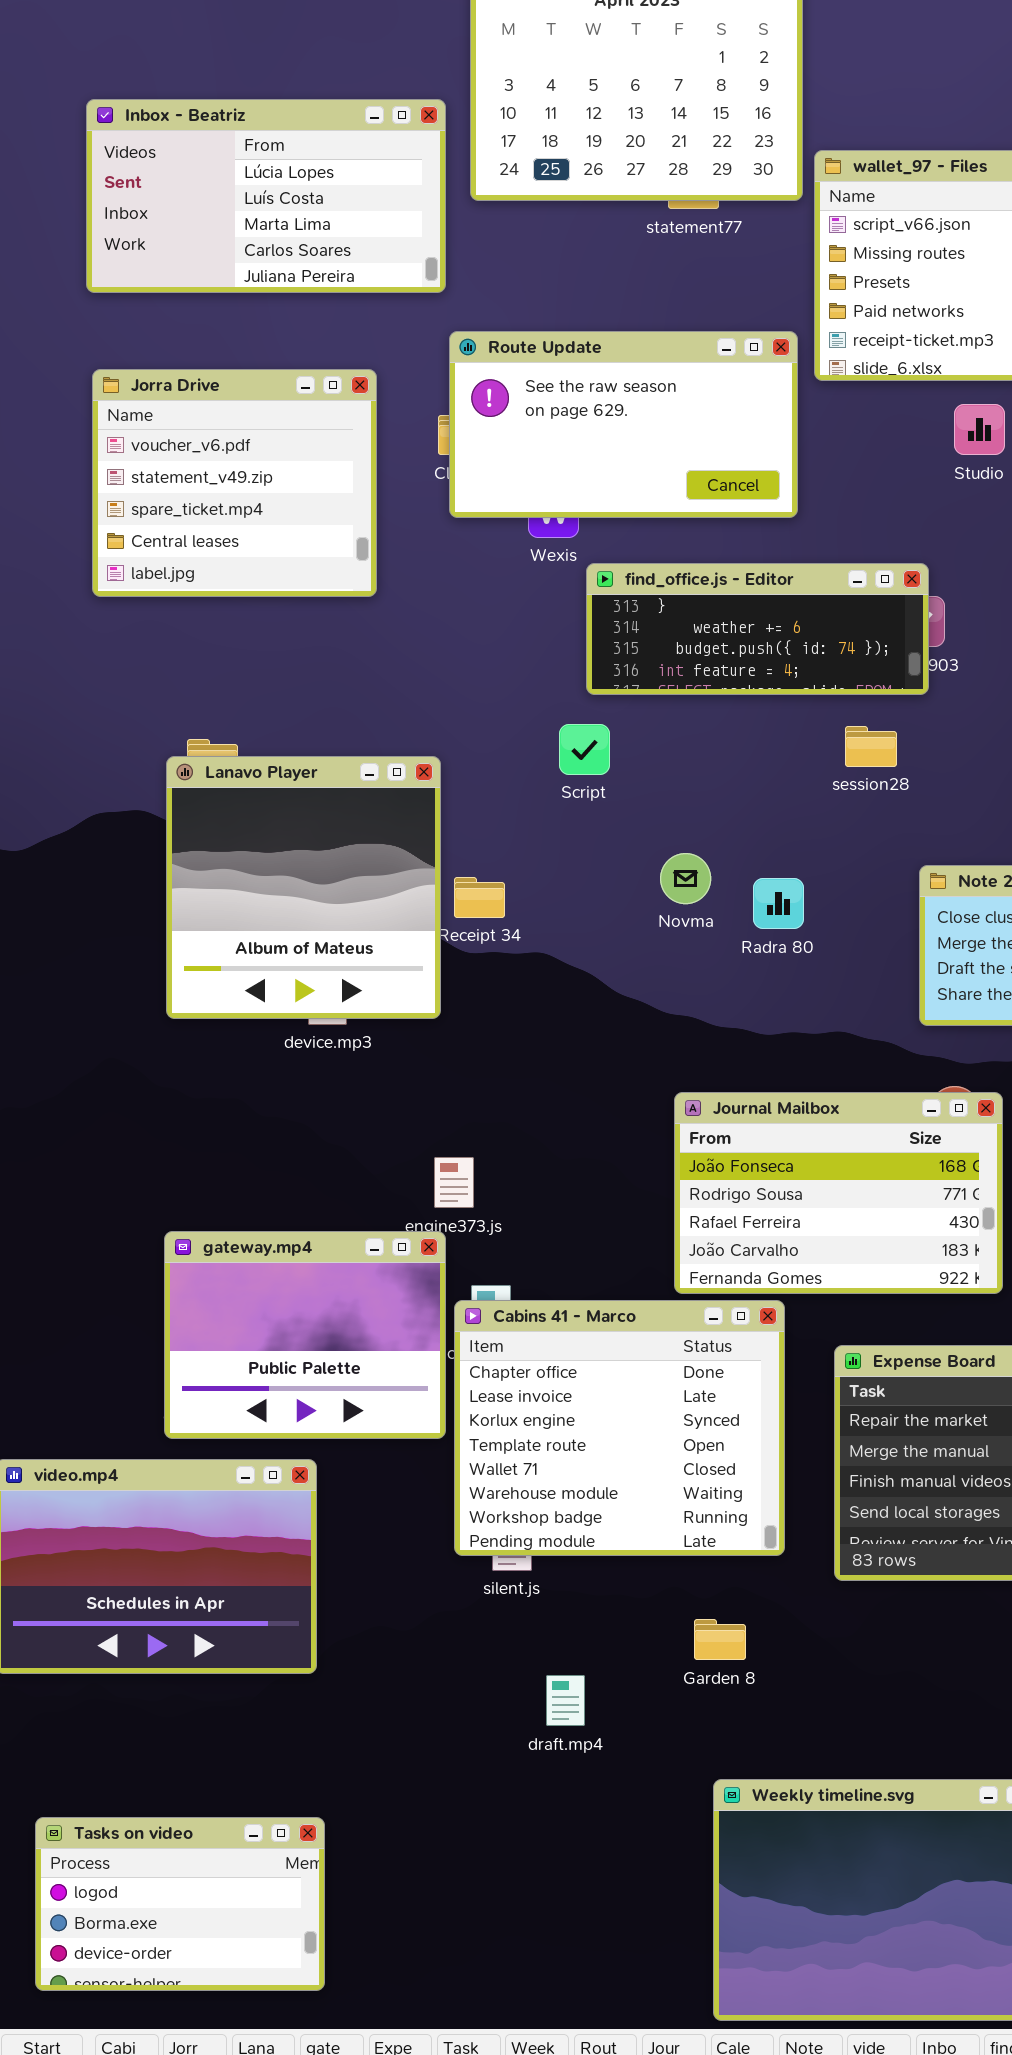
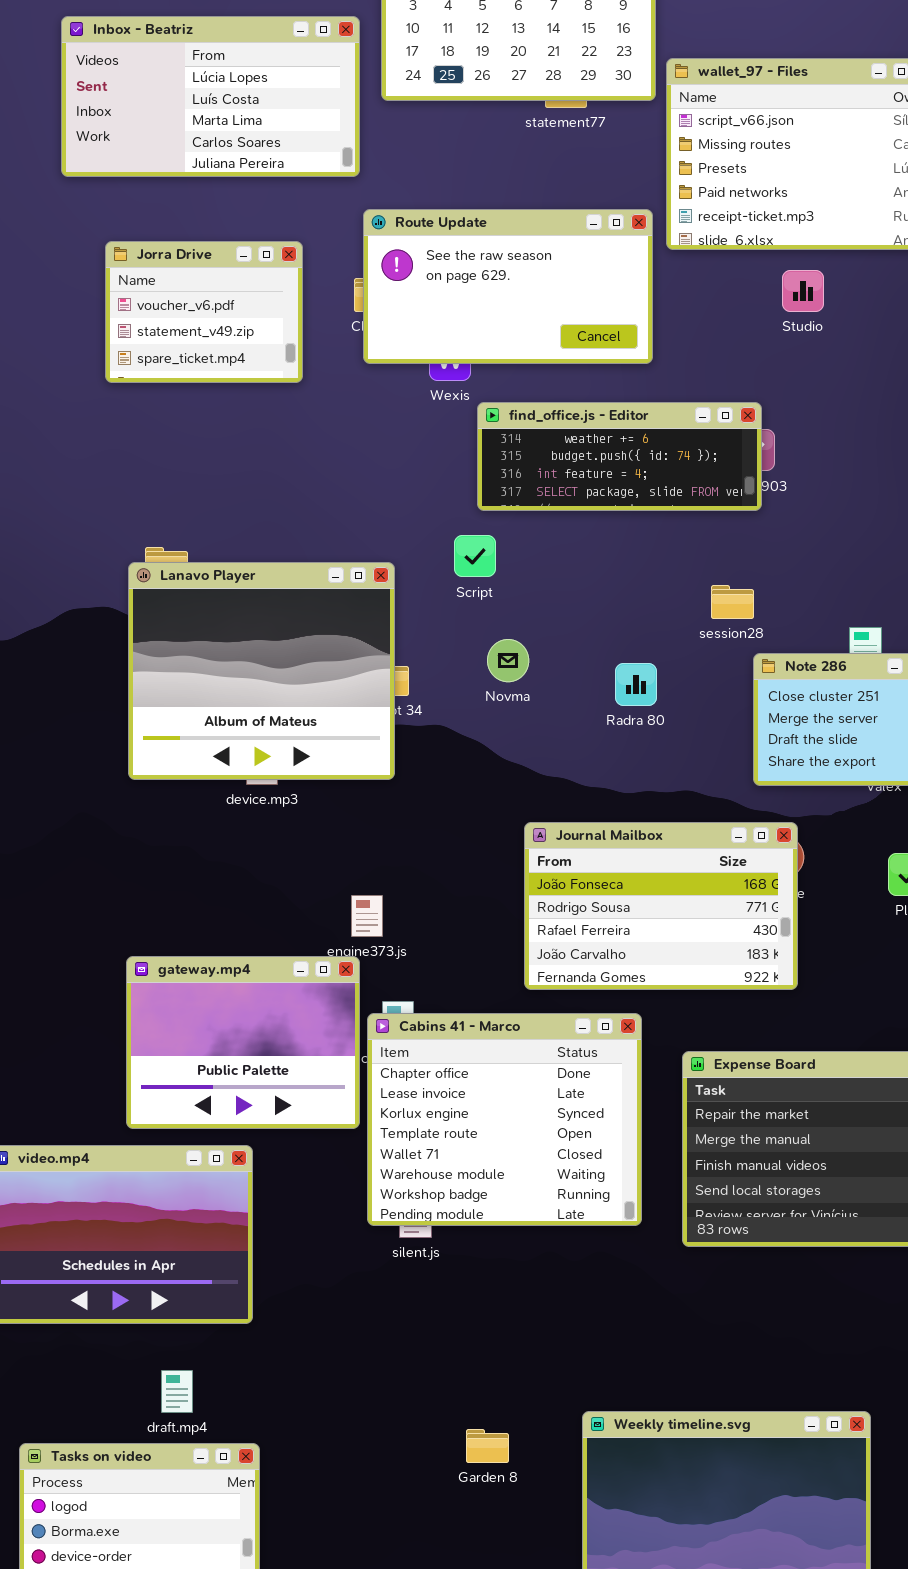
Jorra Drive: [92,369,377,597] -> [105,241,303,383], resized
find_office.js - Editor: [586,563,929,695] -> [477,402,762,511], scrolled down 1 row
session28: [845,726,897,767] -> [711,585,754,619], moved
Lanavo Player: [166,756,441,1019] -> [128,562,395,780], resized
Novma: [660,853,711,904] -> [487,639,529,682], moved
Journal Mailbox: [674,1092,1003,1294] -> [524,822,798,990], moved
Garden 8: [694,1619,746,1660] -> [466,1429,509,1463], moved
draft.mp4: [546,1675,585,1726] -> [161,1370,193,1413], moved

